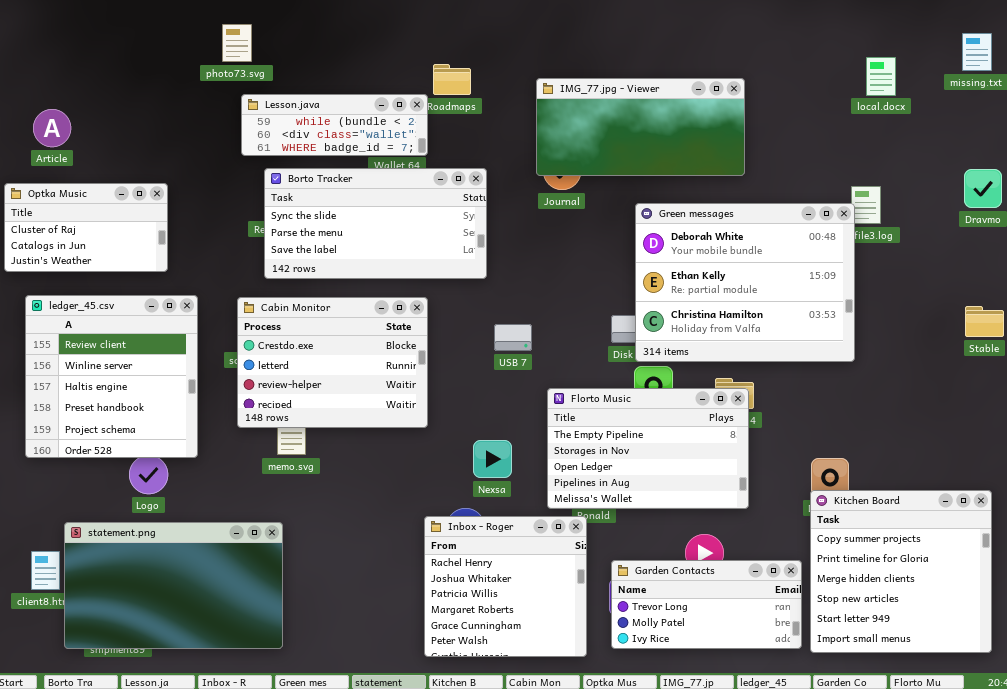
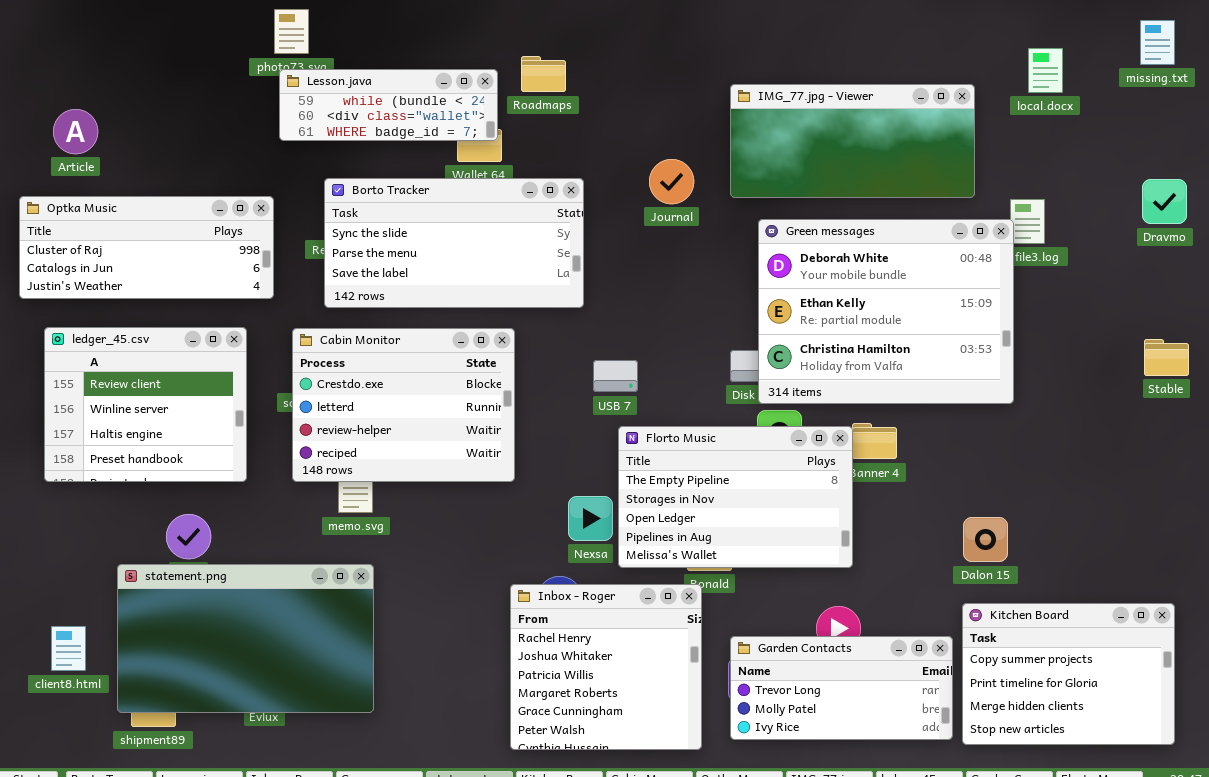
IMG_77.jpg - Viewer: [536,78,745,176] -> [730,84,975,198], moved
Lesson.java: [241,94,428,156] -> [279,69,498,141], moved
Optka Music: [4,183,168,272] -> [19,196,274,299], resized
ledger_45.csv: [25,295,198,458] -> [44,327,247,482], resized
Florto Music: [547,388,749,509] -> [618,426,853,568], moved
Kitchen Board: [810,490,992,653] -> [962,603,1175,745], resized
statement.png: [64,522,283,649] -> [117,564,374,713], moved

